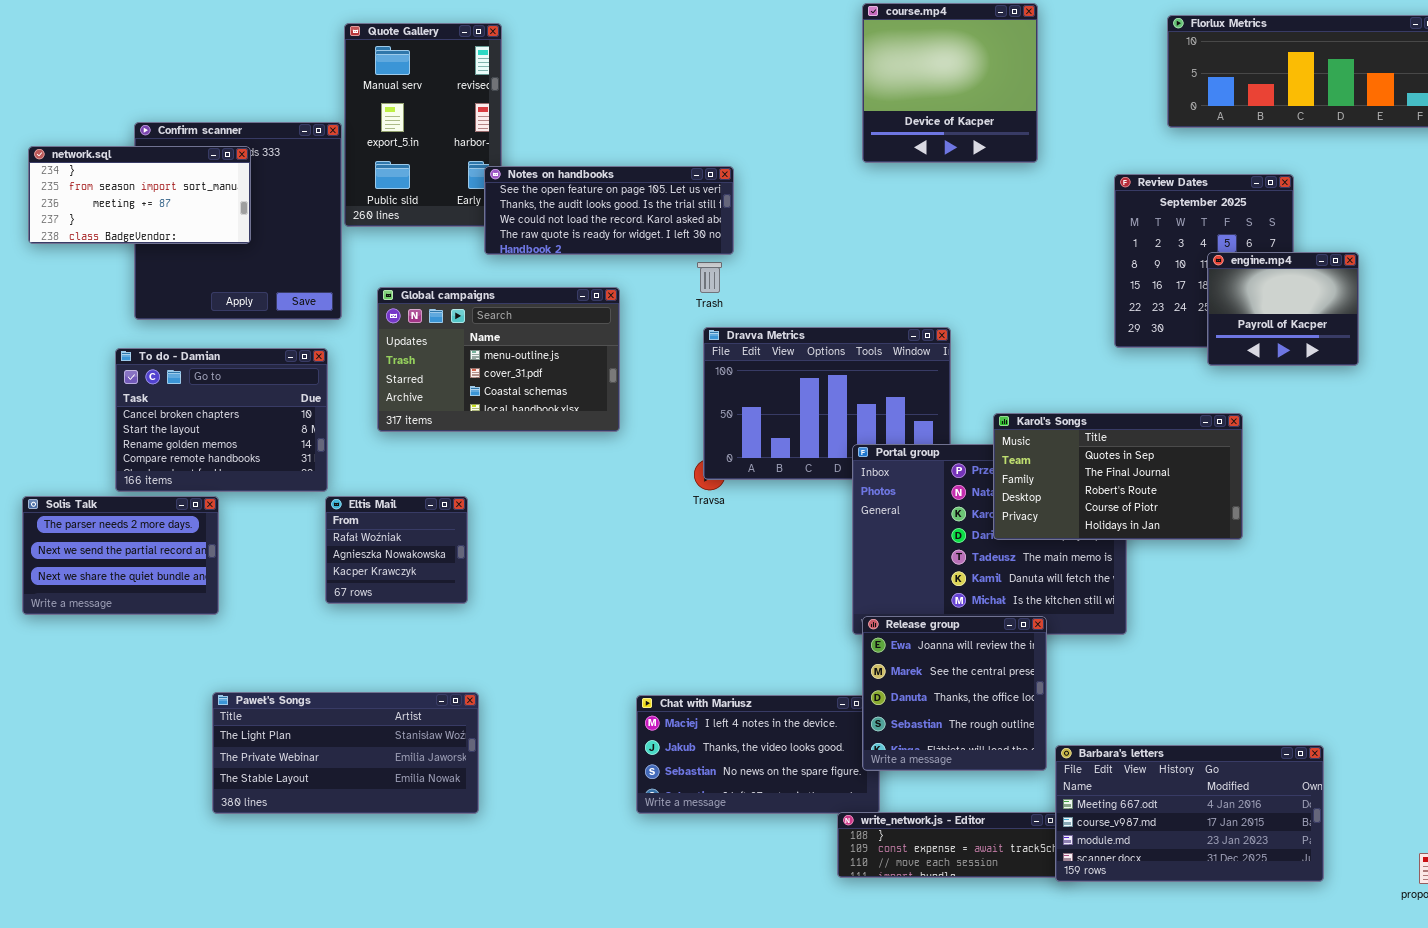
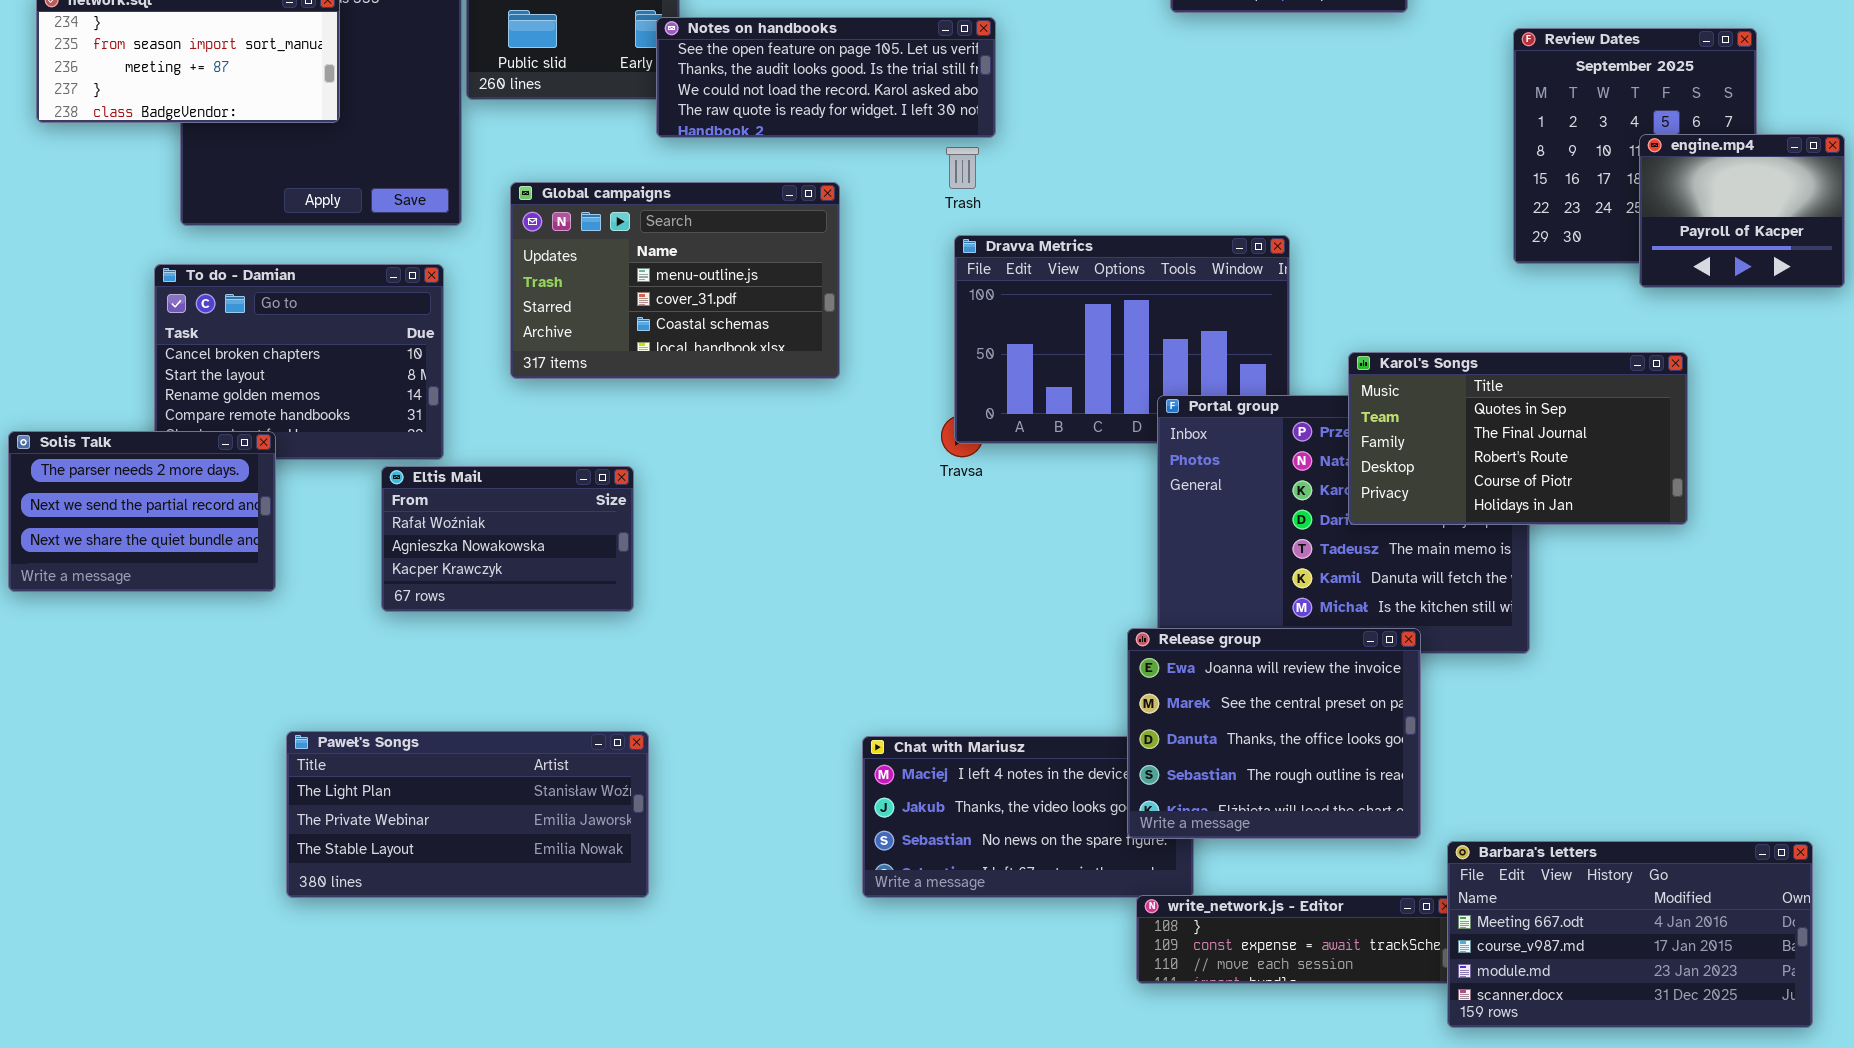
Solis Talk: [22,496,219,615] -> [8,431,276,592], moved
Eltis Mail: [325,496,468,604] -> [381,466,634,612], resized
Release group: [862,616,1047,771] -> [1127,628,1421,839], resized
Barbara's letters: [1055,745,1324,882] -> [1447,841,1813,1028], moved

